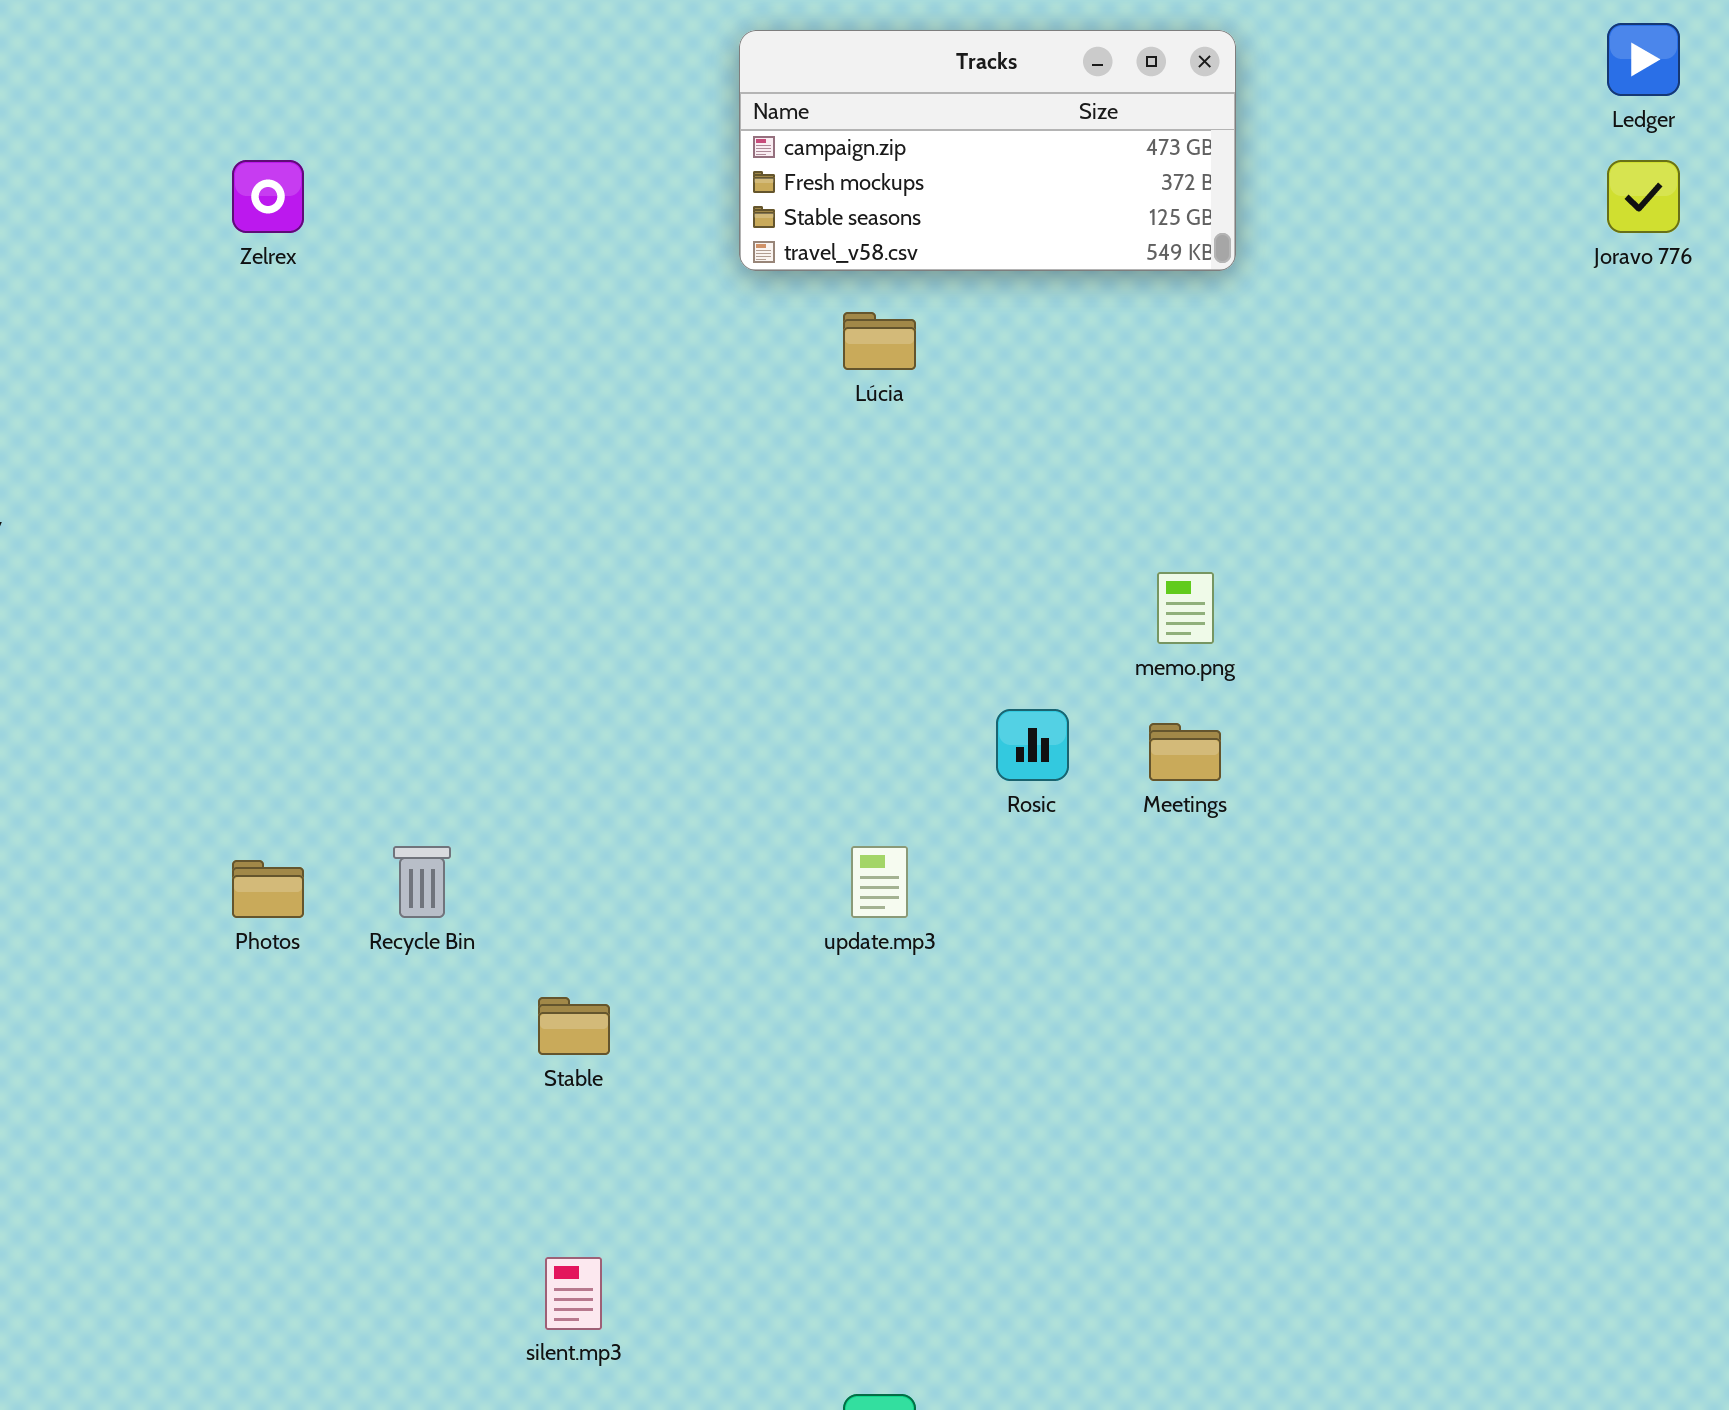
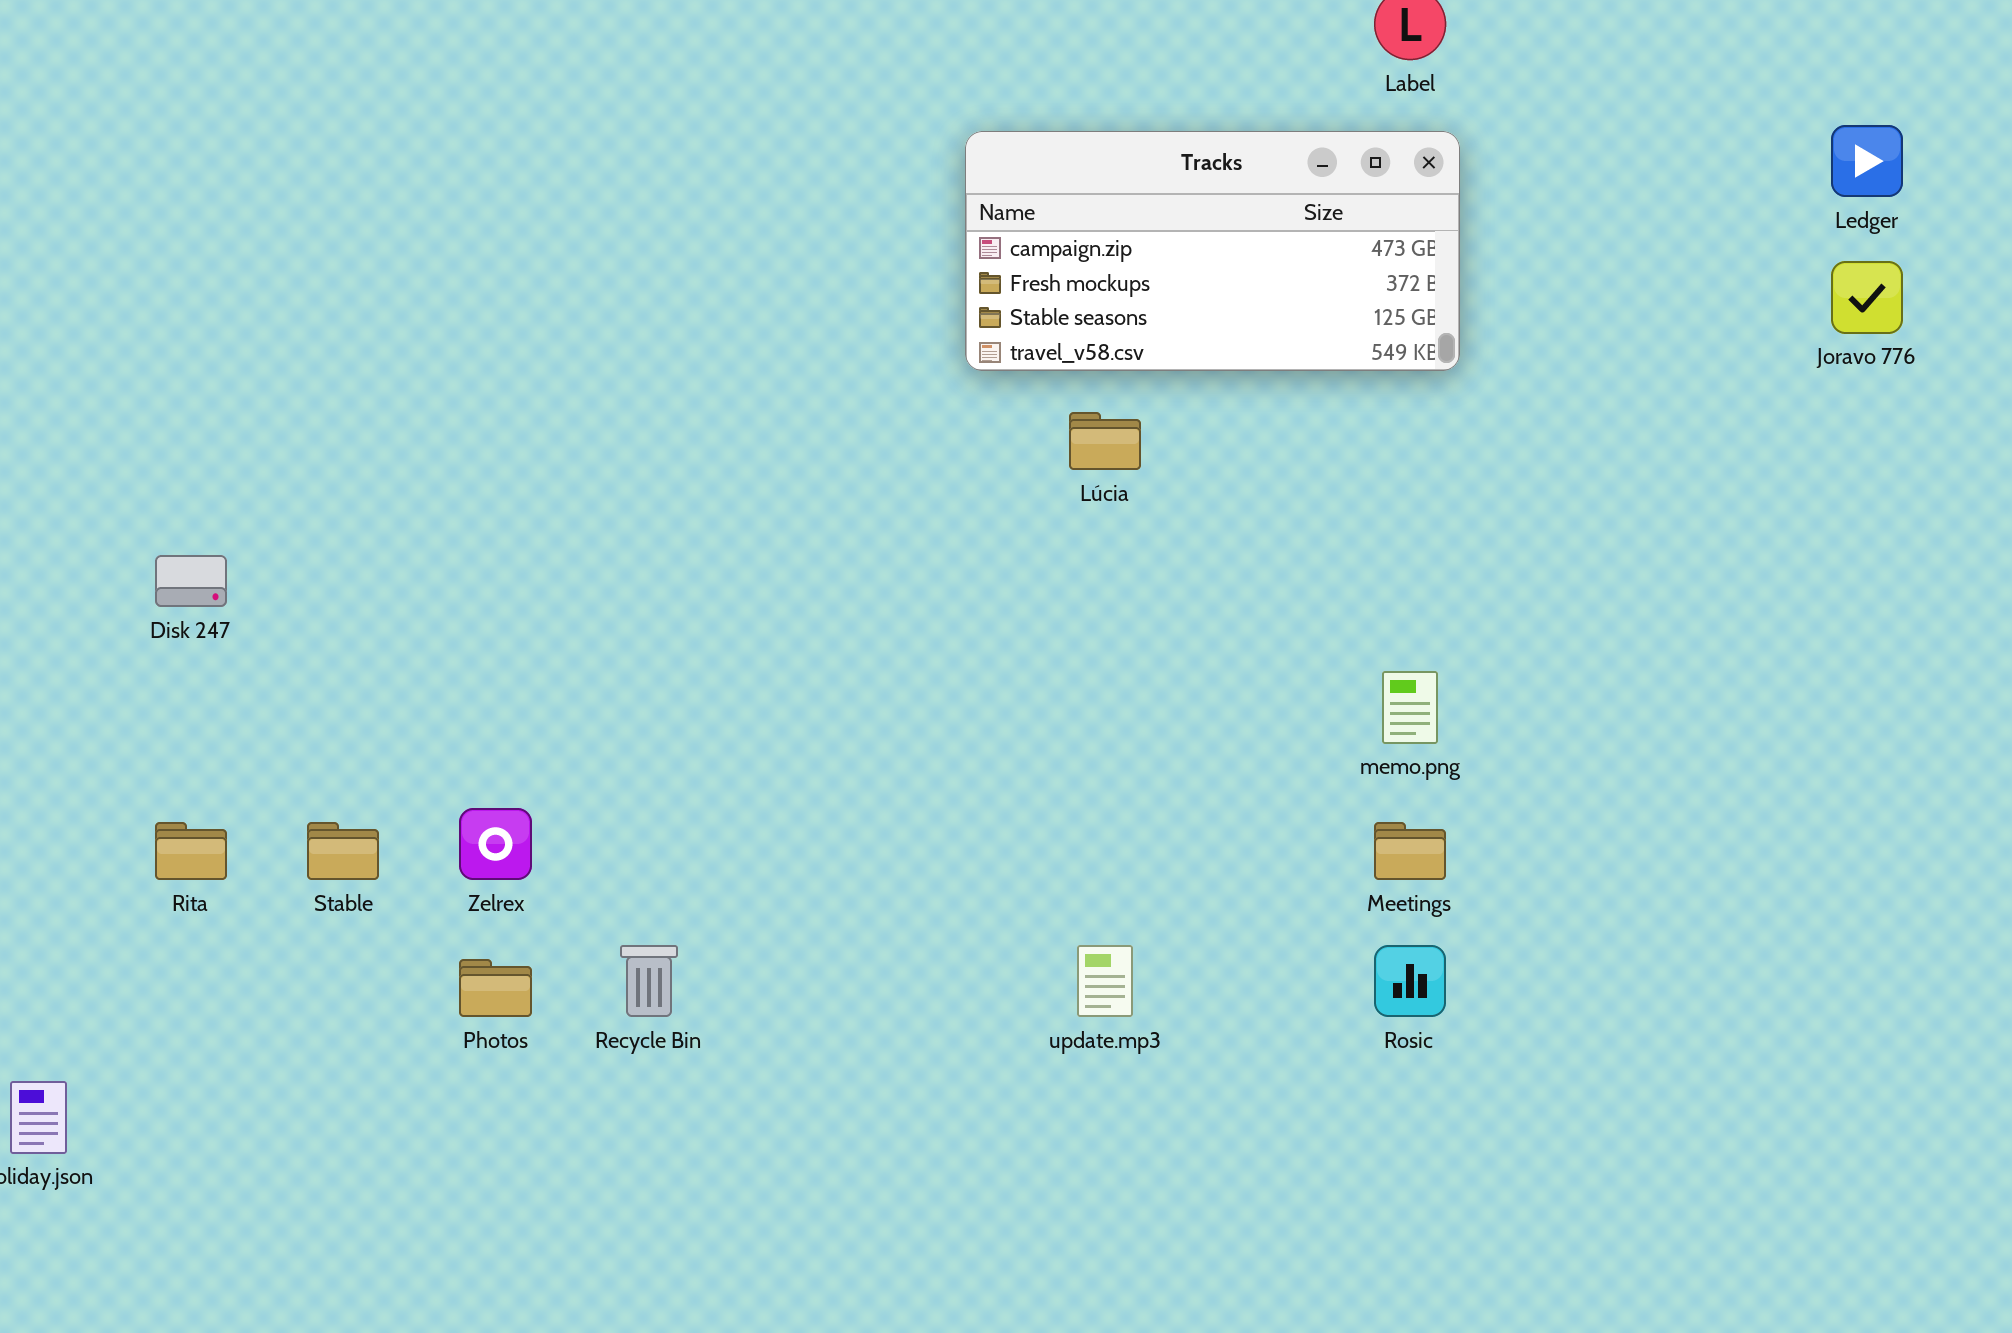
Zelrex: [232,160,304,233] -> [459,808,532,880], moved
Rosic: [996,709,1069,781] -> [1374,945,1446,1017], moved
Stable: [538,997,610,1055] -> [307,822,379,880], moved

